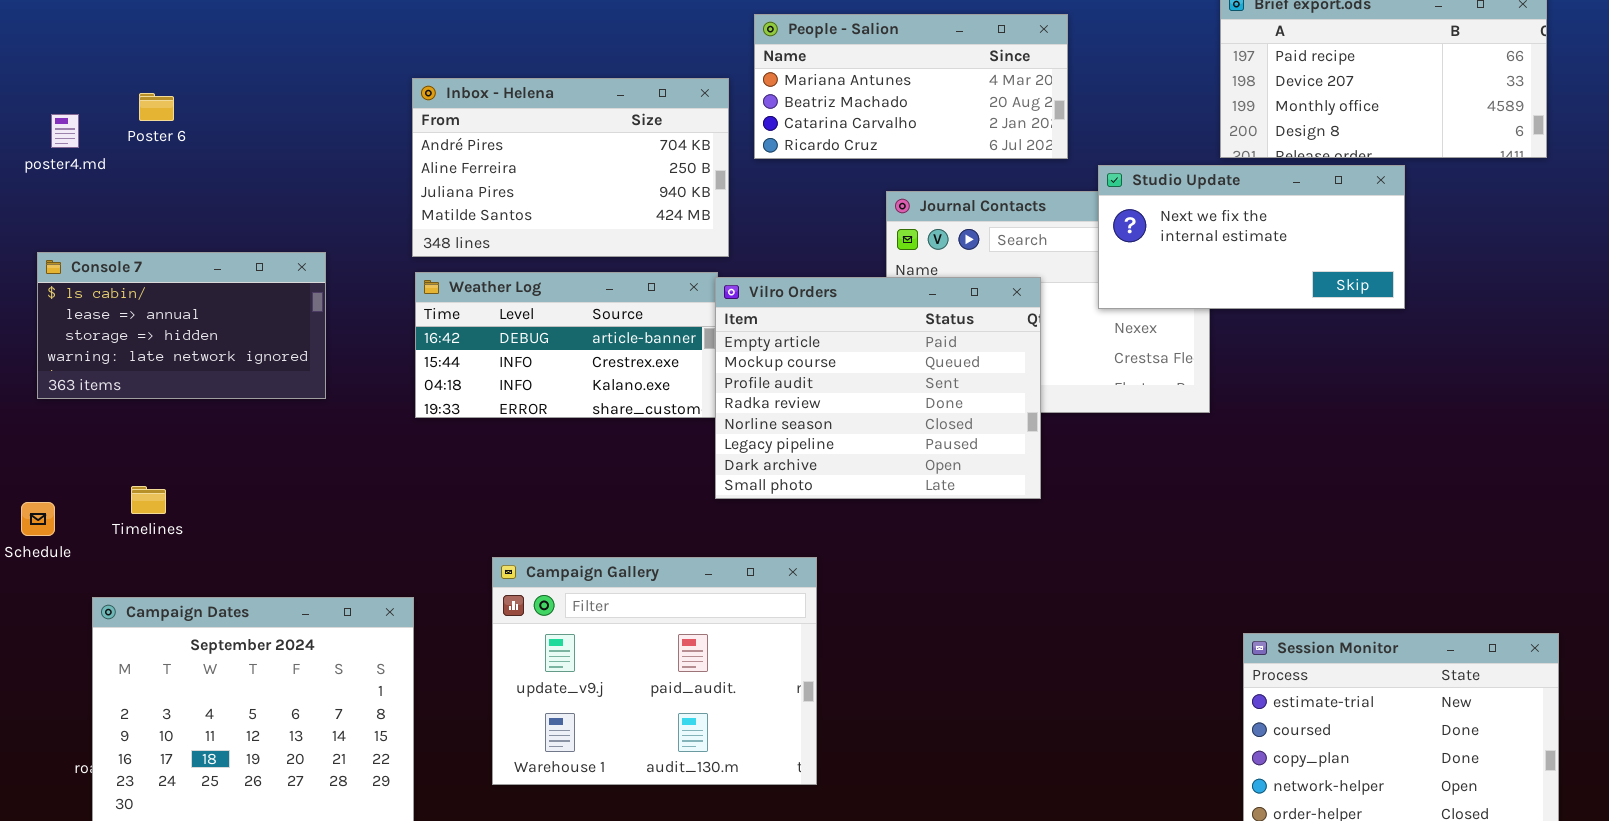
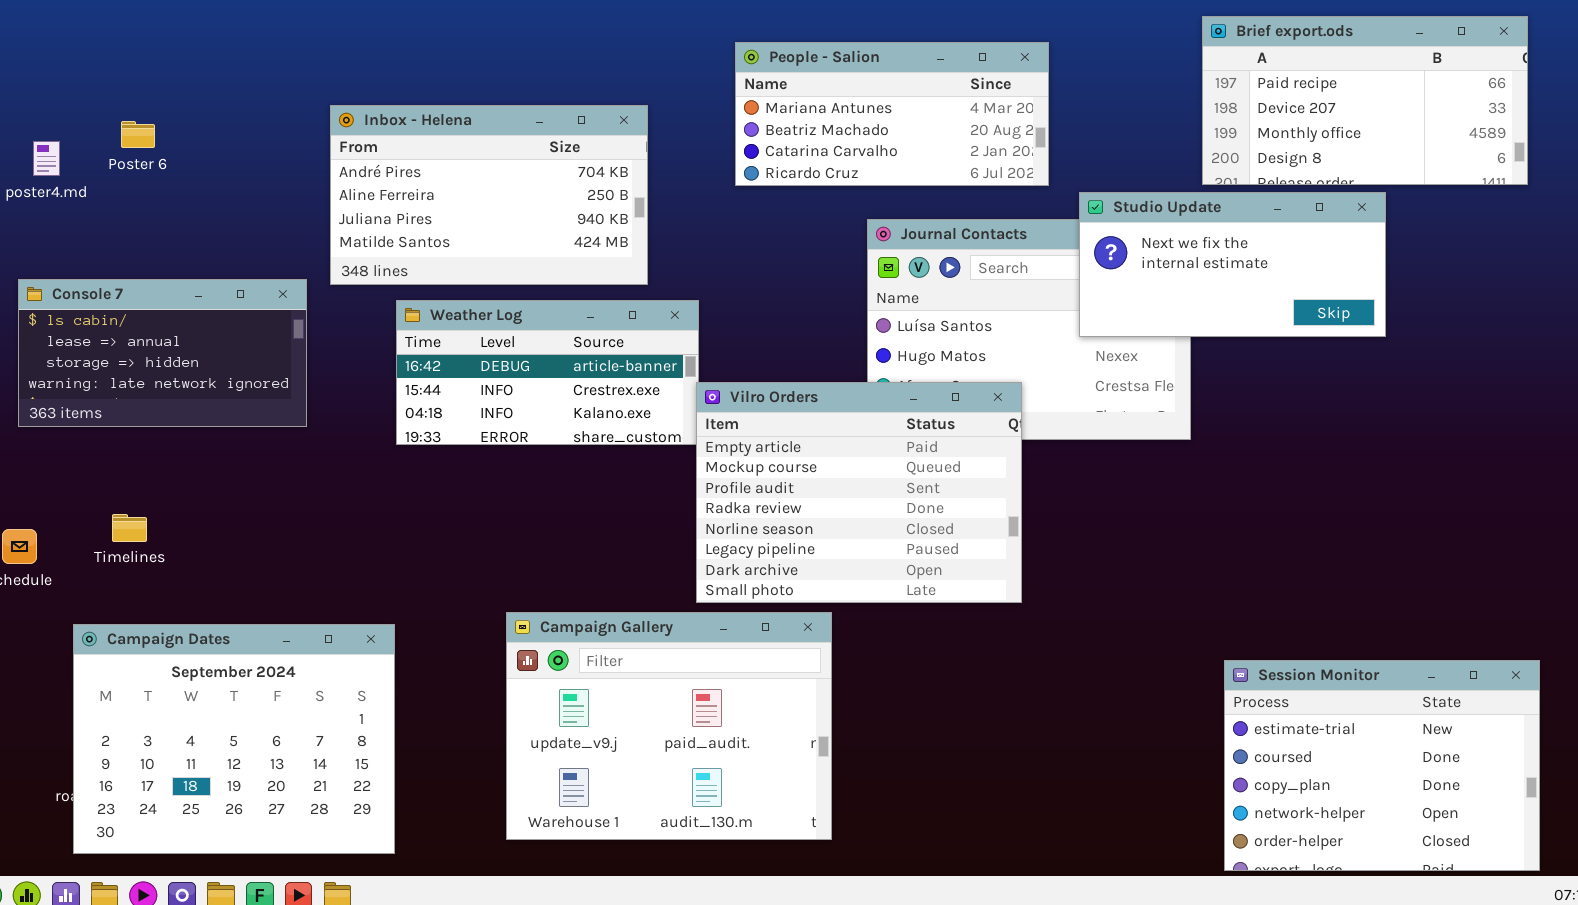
Inbox - Helena: [412,78,729,257] -> [330,105,648,285], moved
Vilro Orders: [715,277,1041,499] -> [696,382,1022,603], moved
Campaign Gallery: [492,557,817,785] -> [506,612,832,840], moved

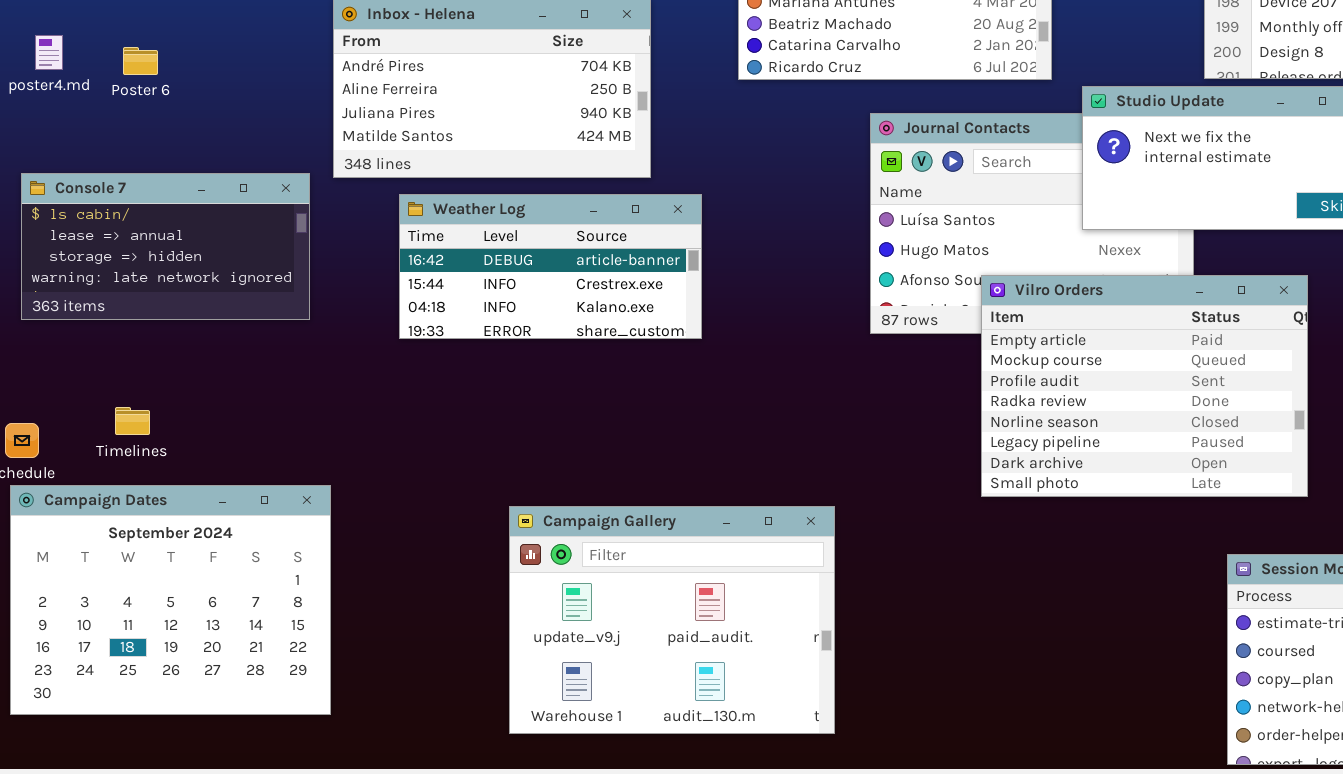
Poster 6: [121,121,155,148] -> [123,47,158,75], moved
Vilro Orders: [696,382,1022,603] -> [981,275,1308,497], moved
Campaign Dates: [73,624,395,854] -> [10,485,331,715], moved

